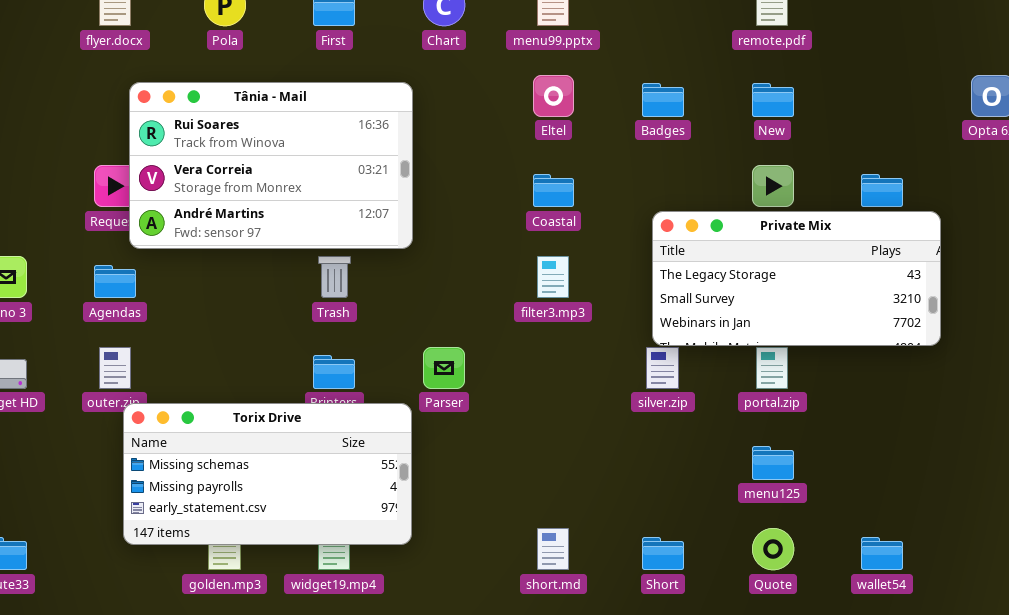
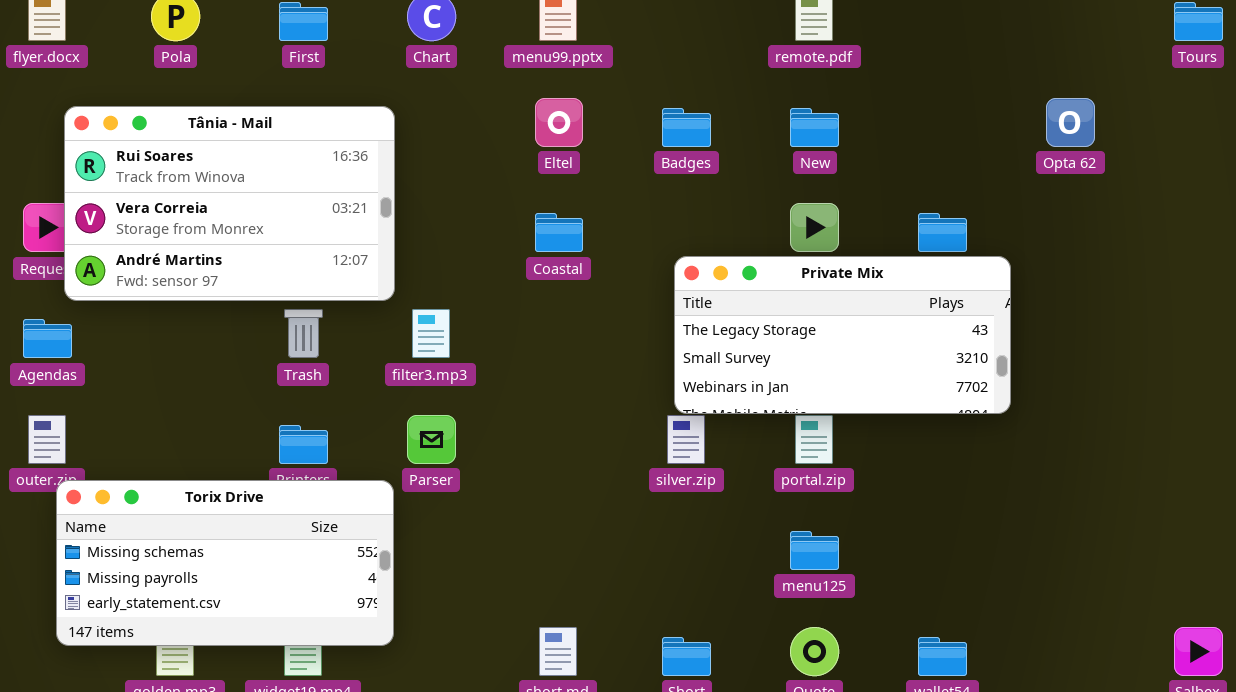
filter3.mp3: [537,256,569,298] -> [412,309,450,358], moved

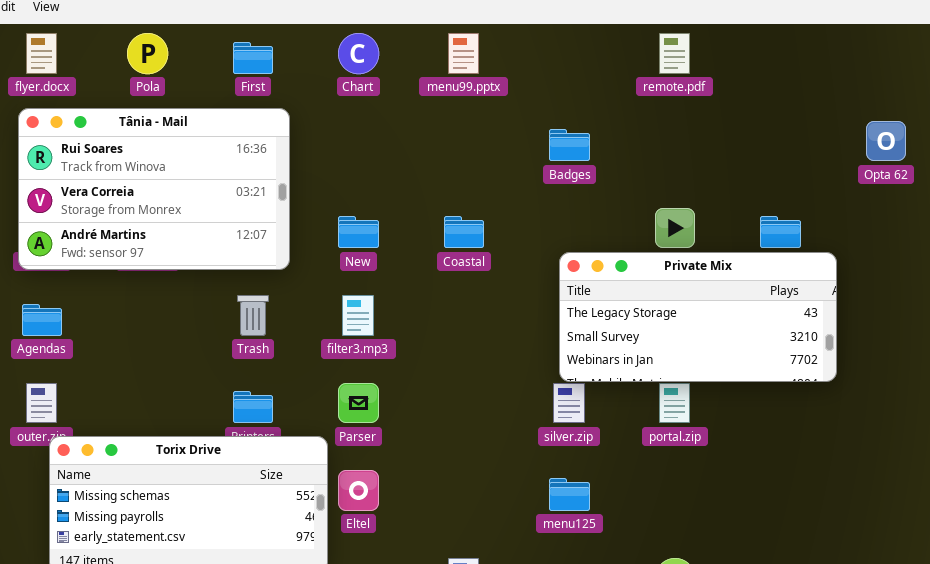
Eltel: [535,98,583,147] -> [338,470,379,511], moved
Tânia - Mail: [64,106,395,301] -> [18,108,290,270], moved
New: [790,108,839,147] -> [338,216,379,248], moved
menu125: [790,531,839,570] -> [549,478,590,511], moved

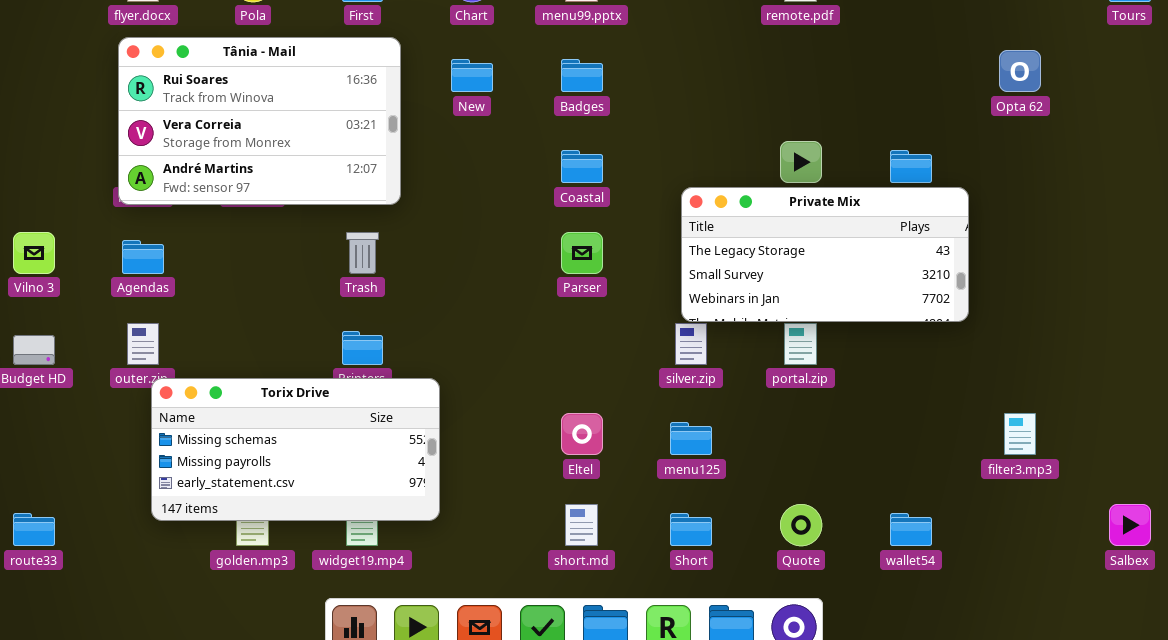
Badges: [549,129,590,161] -> [561,59,603,92], moved
New: [338,216,379,248] -> [451,59,493,92], moved
filter3.mp3: [342,295,374,336] -> [1004,413,1036,455], moved
Parser: [338,383,379,423] -> [561,232,603,274], moved
Eltel: [338,470,379,511] -> [561,413,603,455], moved

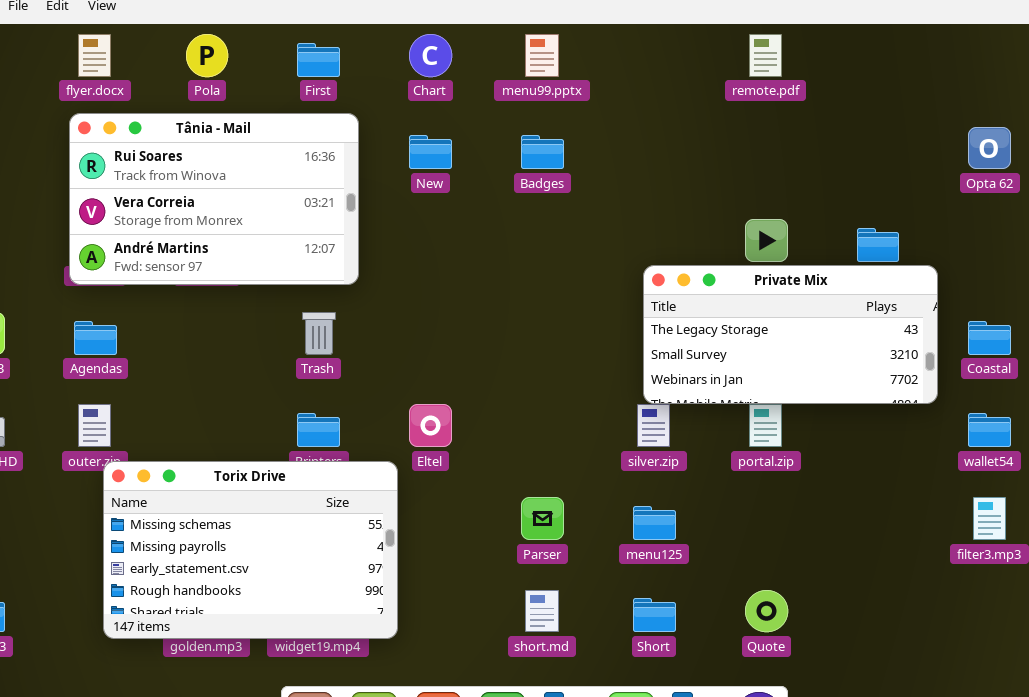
Coastal: [561,150,603,183] -> [968,321,1011,355], moved
Parser: [561,232,603,274] -> [521,497,564,540], moved
Torix Drive: [151,378,440,521] -> [103,461,398,639], resized
Eltel: [561,413,603,455] -> [409,404,452,447], moved
wallet54: [890,513,932,546] -> [968,413,1011,447], moved

